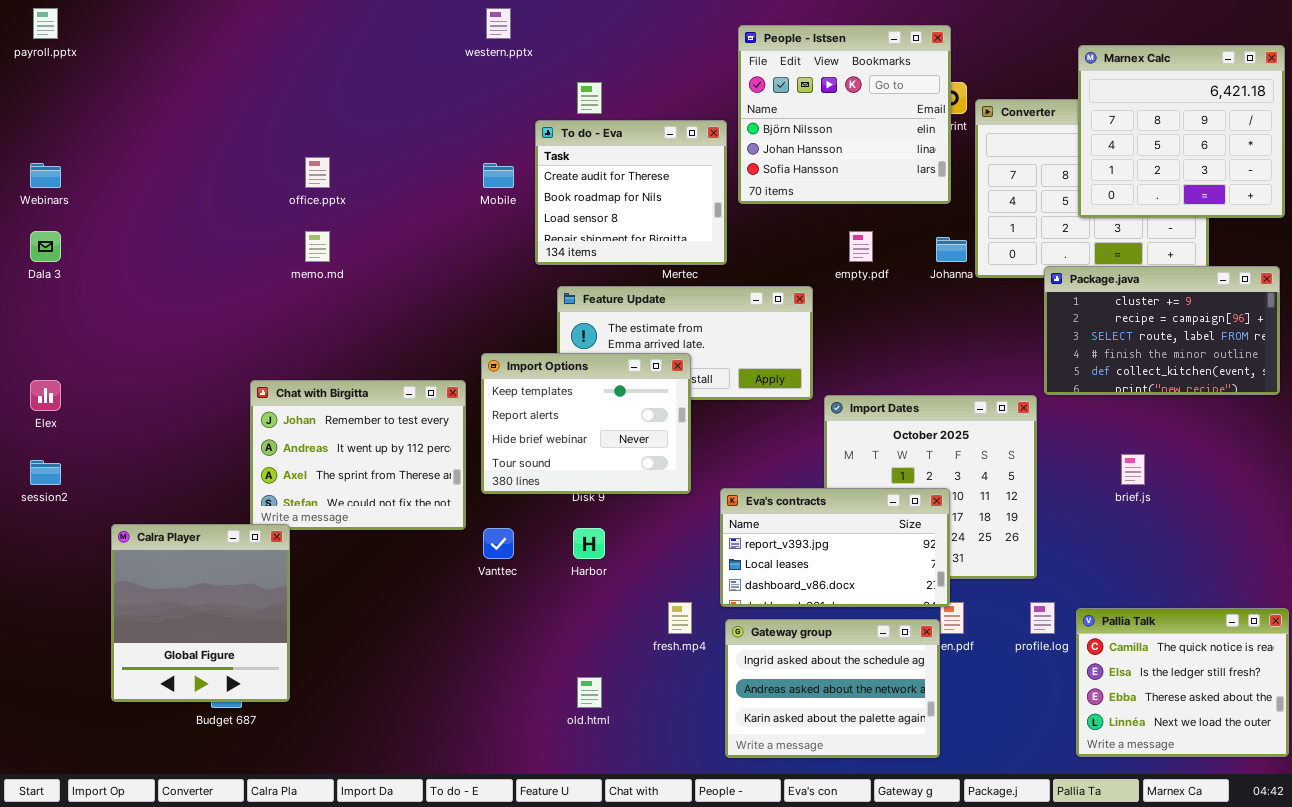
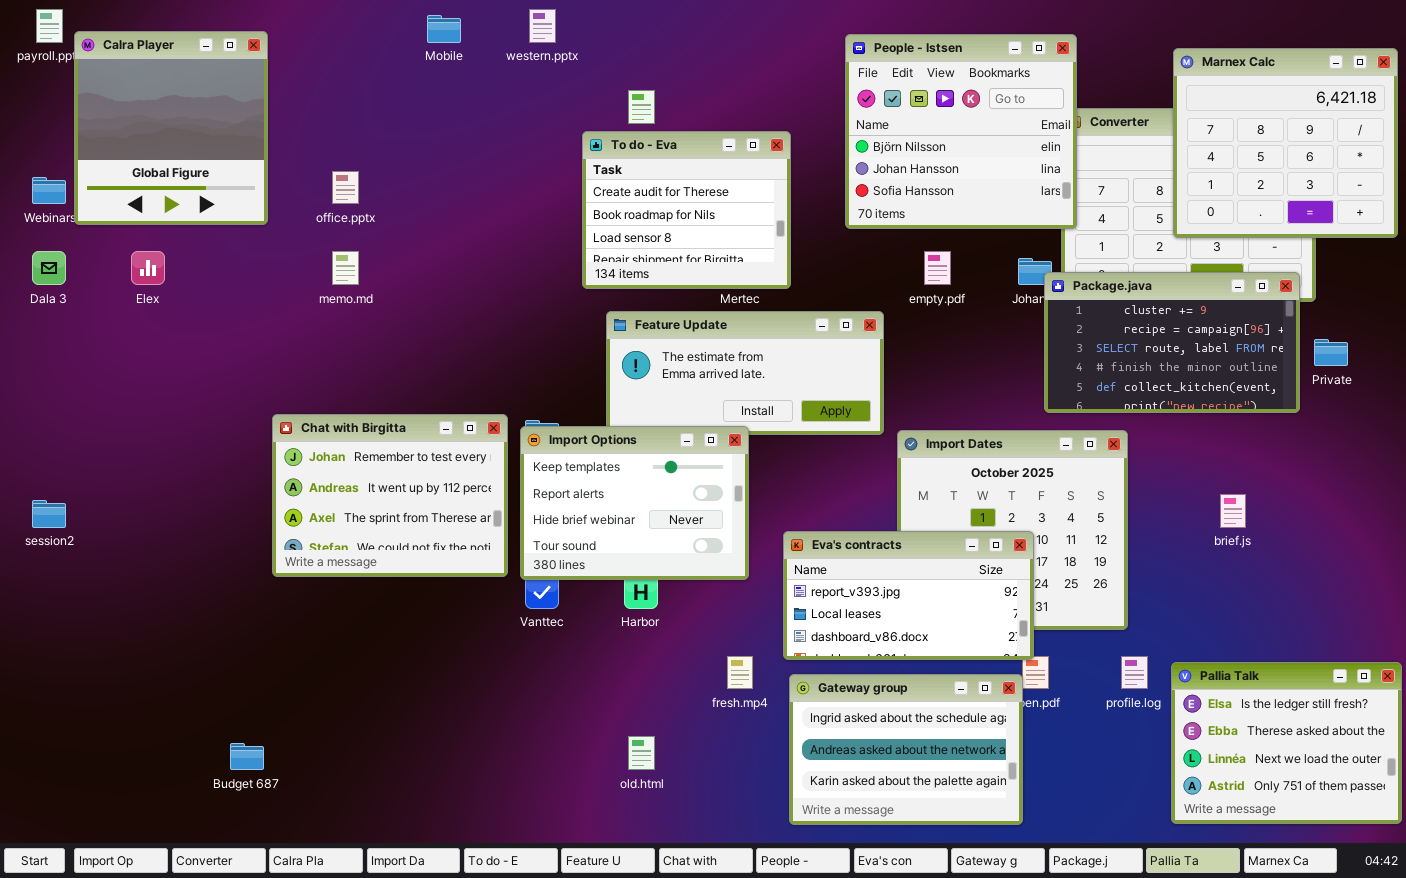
People - Istsen: [738,25,951,204] -> [845,34,1077,229], moved
Mobile: [483,163,514,188] -> [427,15,461,43], moved
Package.java: [1044,266,1280,395] -> [1044,272,1300,413], moved
Import Options: [481,353,691,494] -> [520,426,749,580], moved
Elex: [30,380,61,411] -> [131,251,165,285], moved
Calra Player: [111,524,290,702] -> [74,31,268,225], moved
Pallia Talk: [1076,608,1289,757] -> [1171,662,1402,824], scrolled down 1 row

